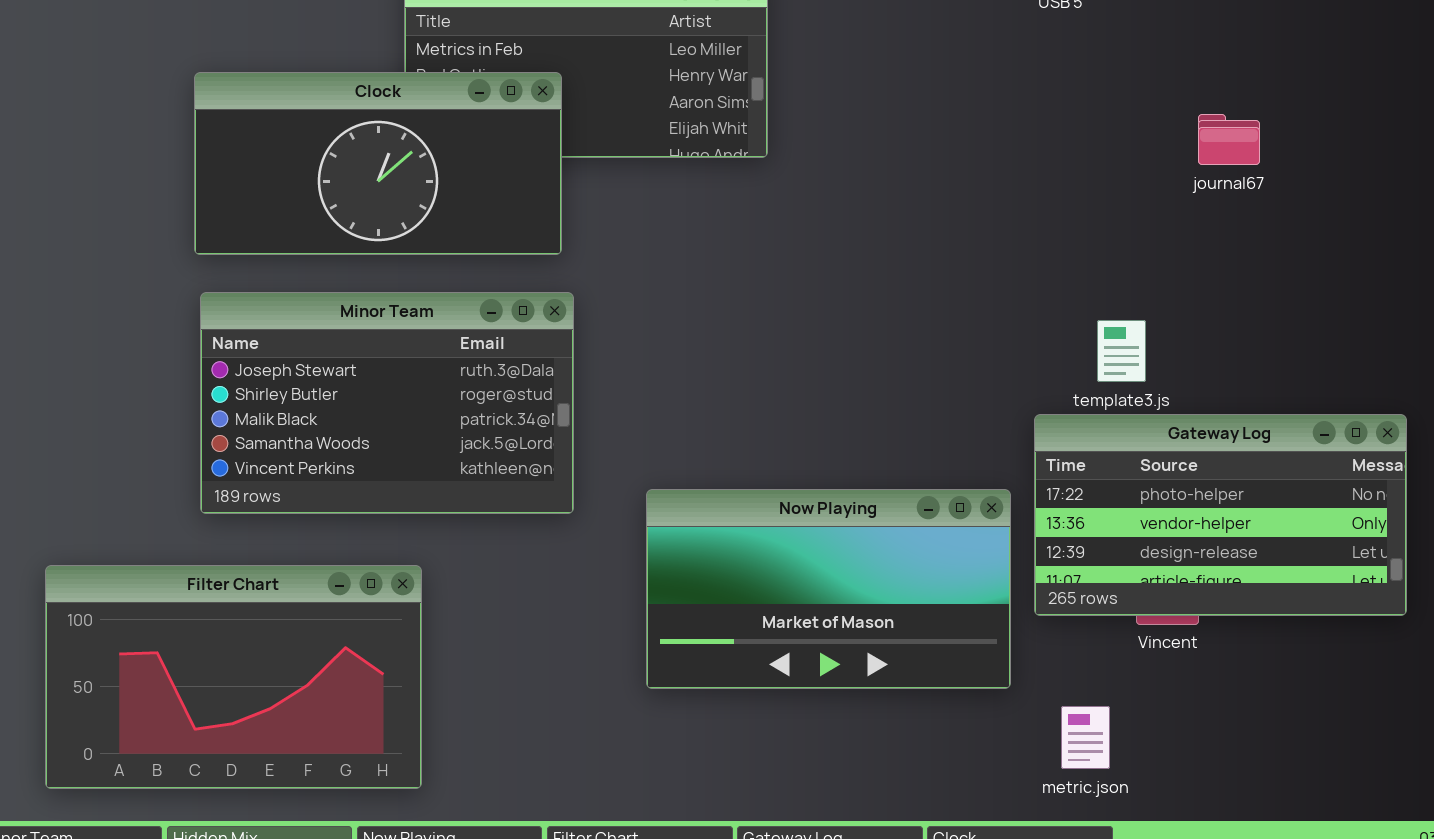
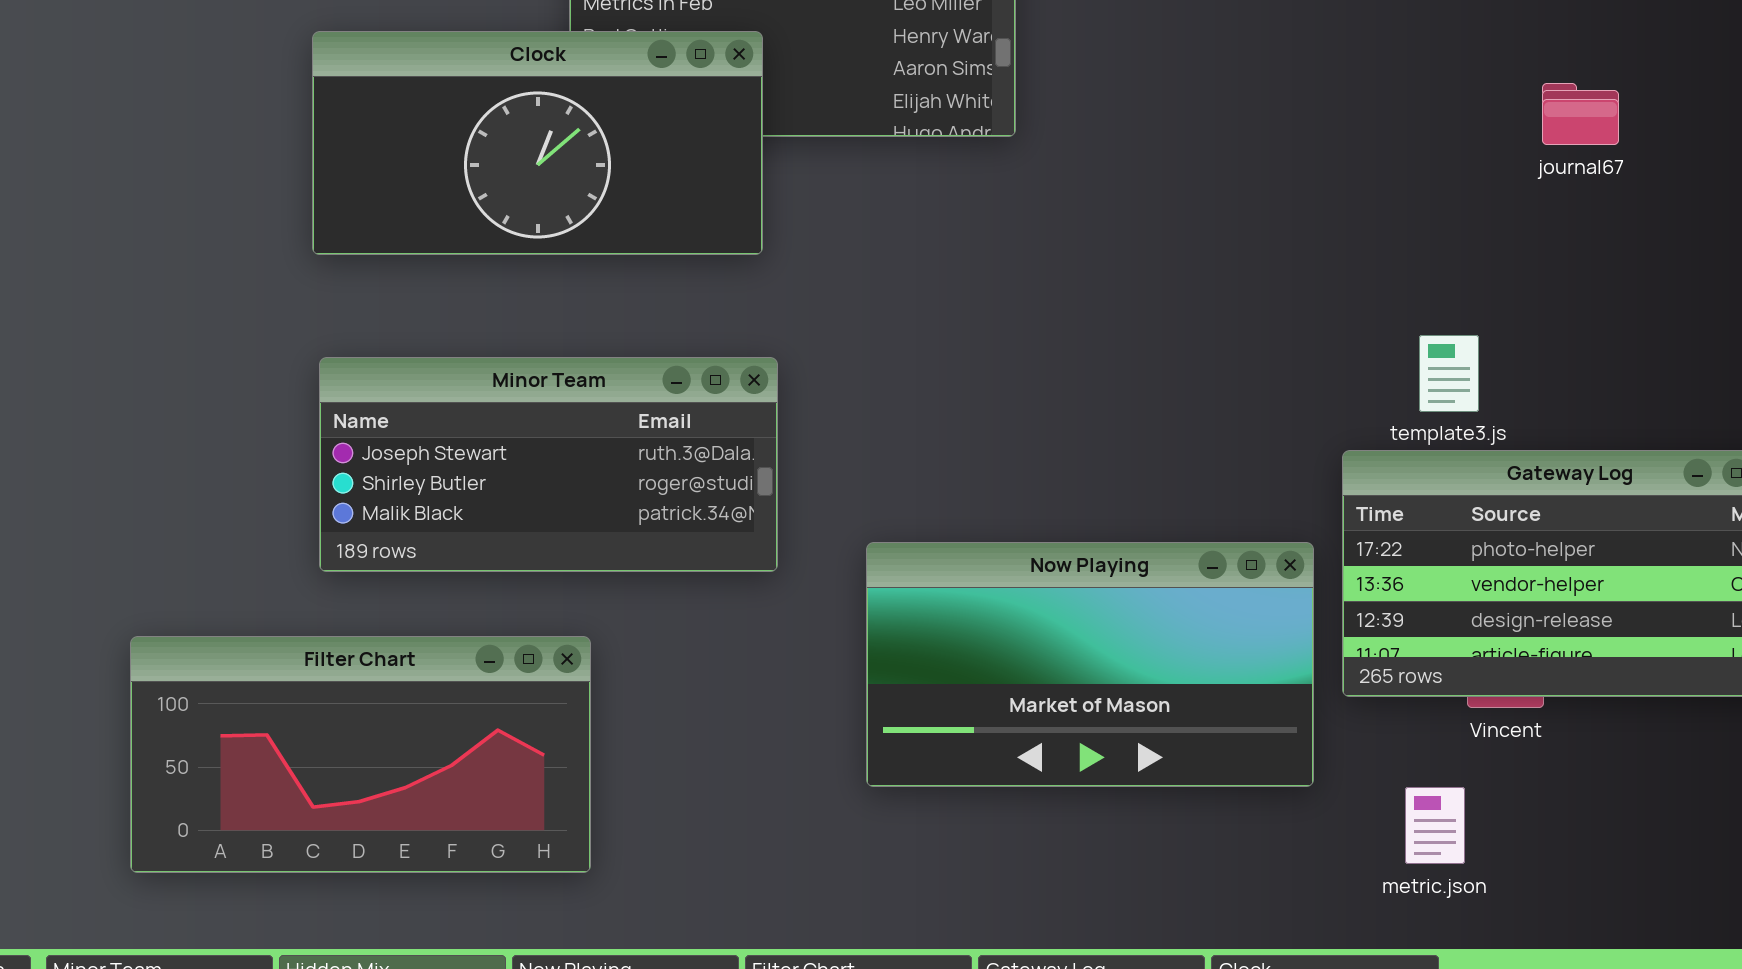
Minor Team: [200,292,574,514] -> [319,357,778,572], resized
Filter Chart: [45,565,422,789] -> [130,636,591,873], resized
metric.json: [1061,706,1110,769] -> [1405,787,1465,864], moved

